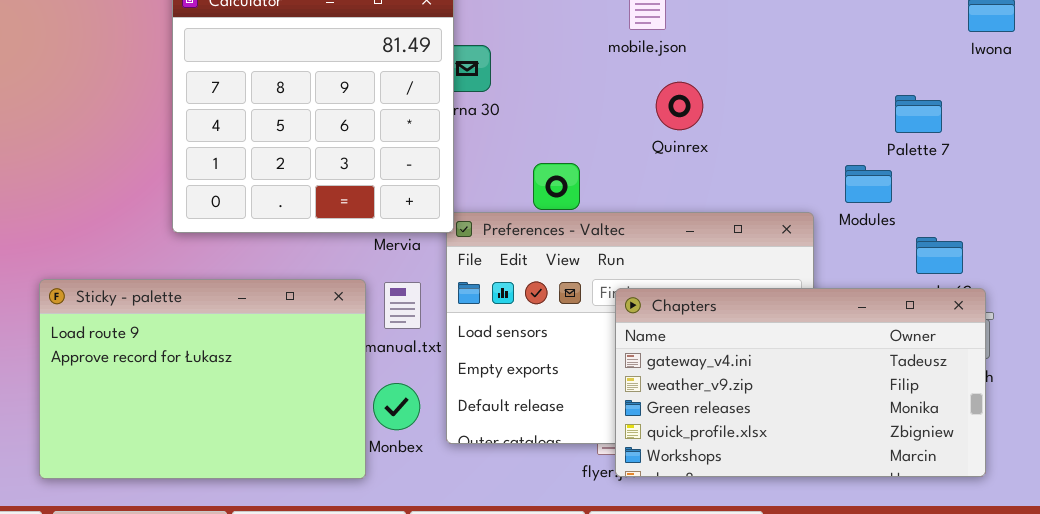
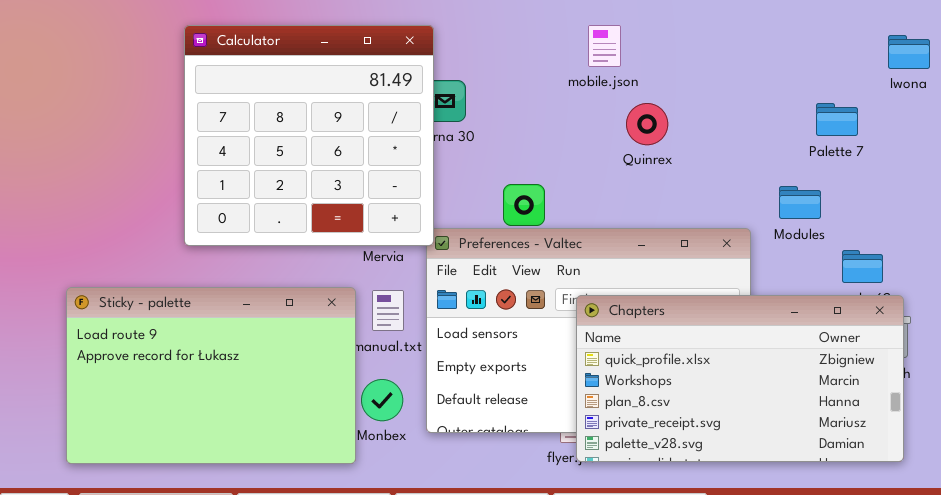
Quinrex: [656,82,703,130] -> [626,103,668,145], moved
Palette 7: [895,95,942,133] -> [816,103,858,136], moved
Chapters: [615,288,986,477] -> [576,295,904,462], scrolled down 3 rows

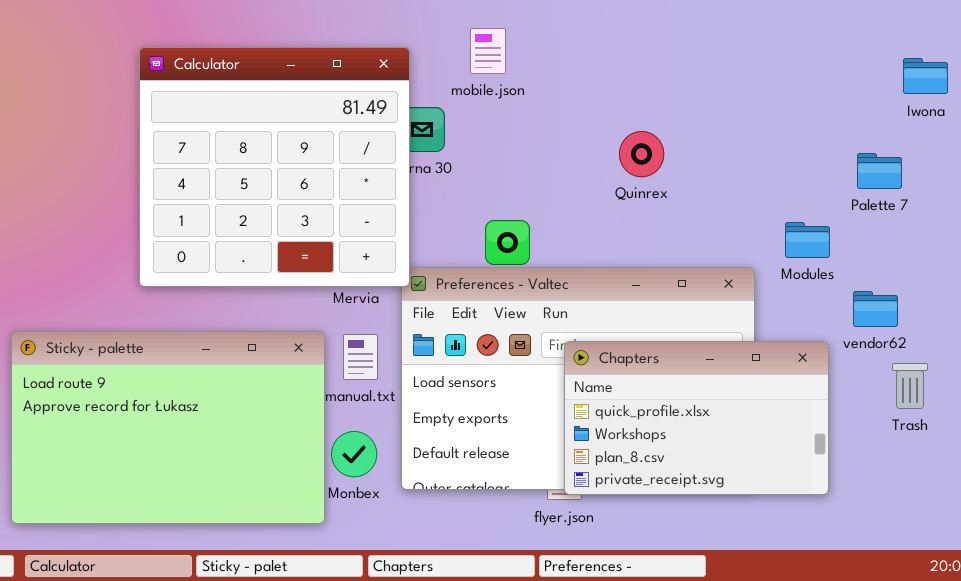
mobile.json: [588,25,621,67] -> [470,28,506,74], moved
Palette 7: [816,103,858,136] -> [857,153,902,189], moved
Chapters: [576,295,904,462] -> [564,341,829,495], resized

